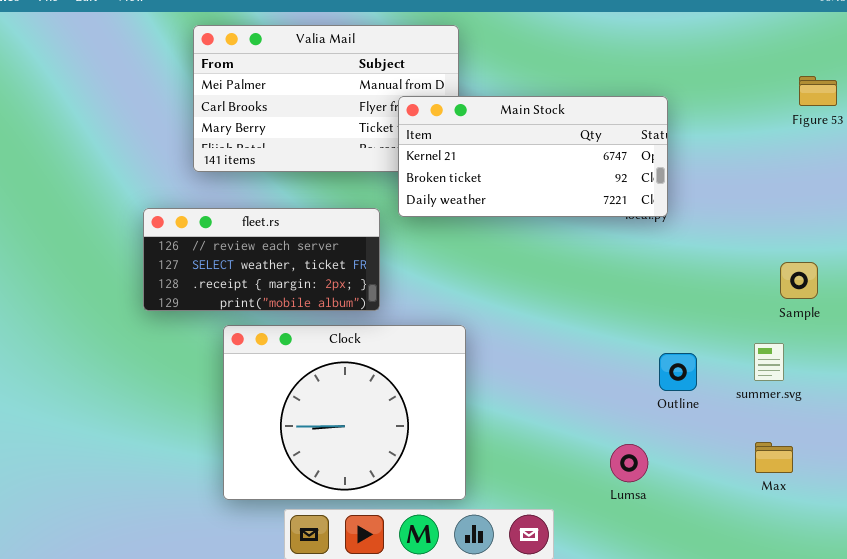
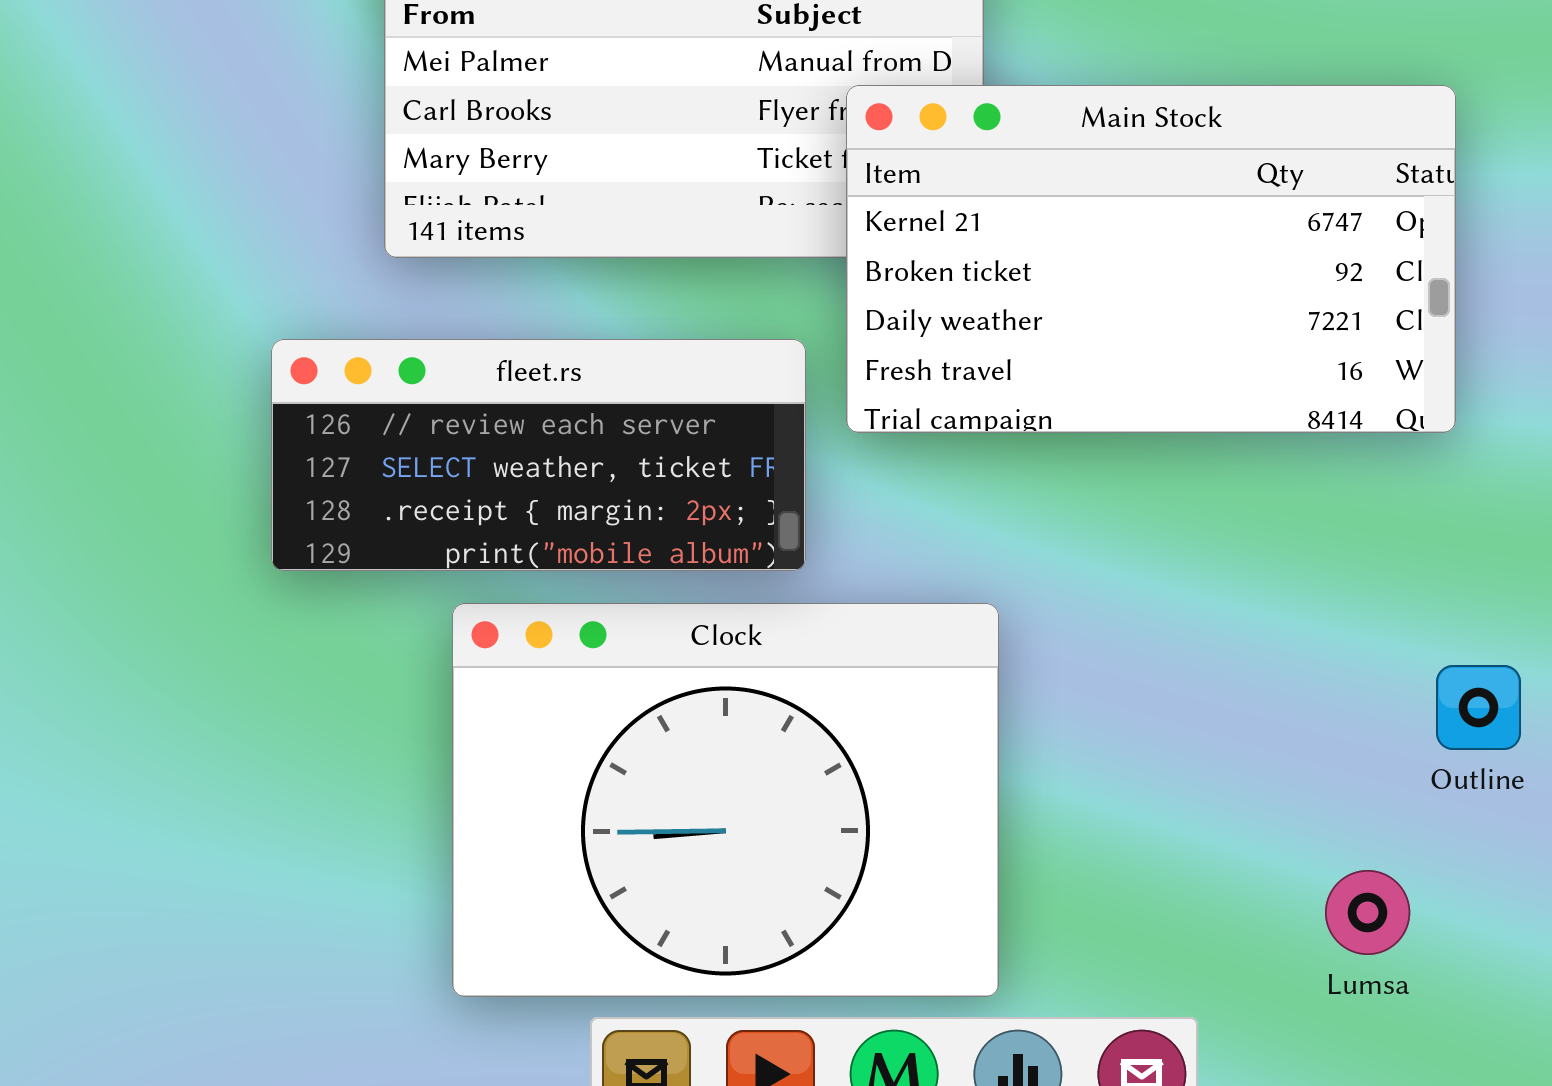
Main Stock: [398,96,668,217] -> [846,85,1456,433], resized

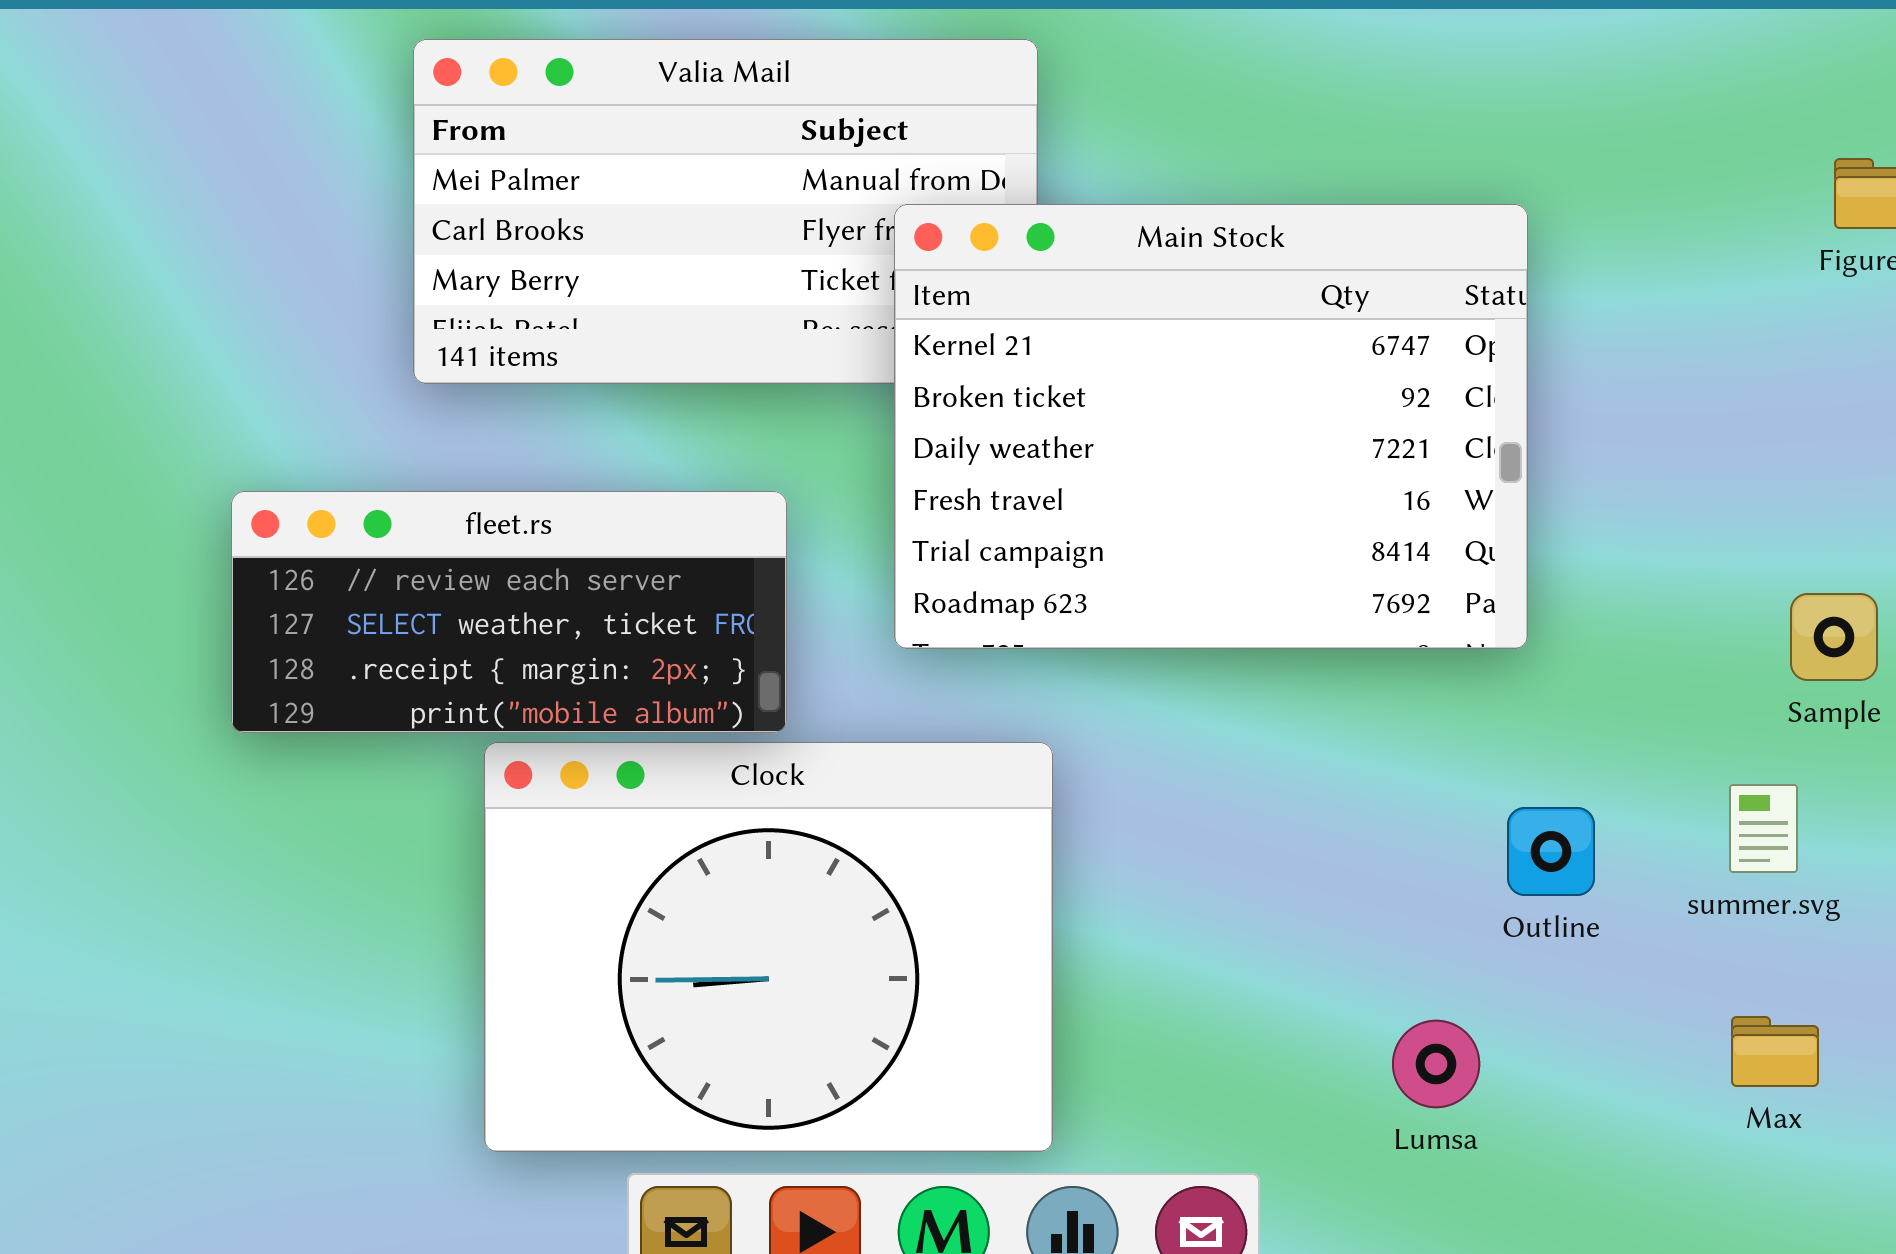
Main Stock: [846,85,1456,433] -> [894,204,1528,649], resized
fleet.rs: [271,339,806,571] -> [231,491,787,733], moved

